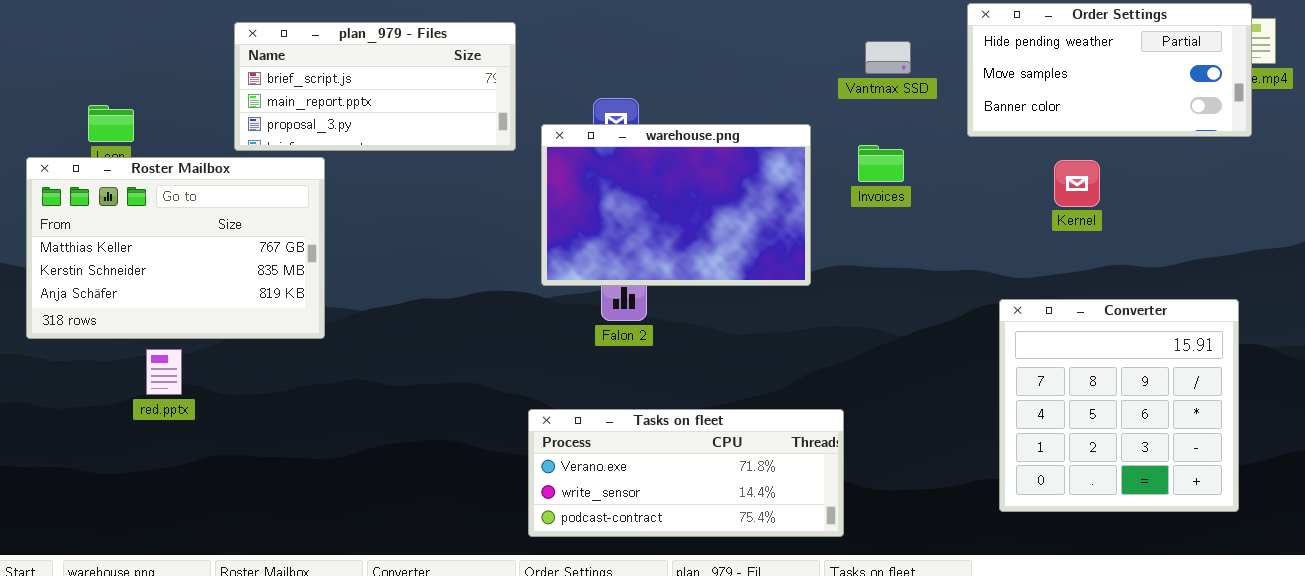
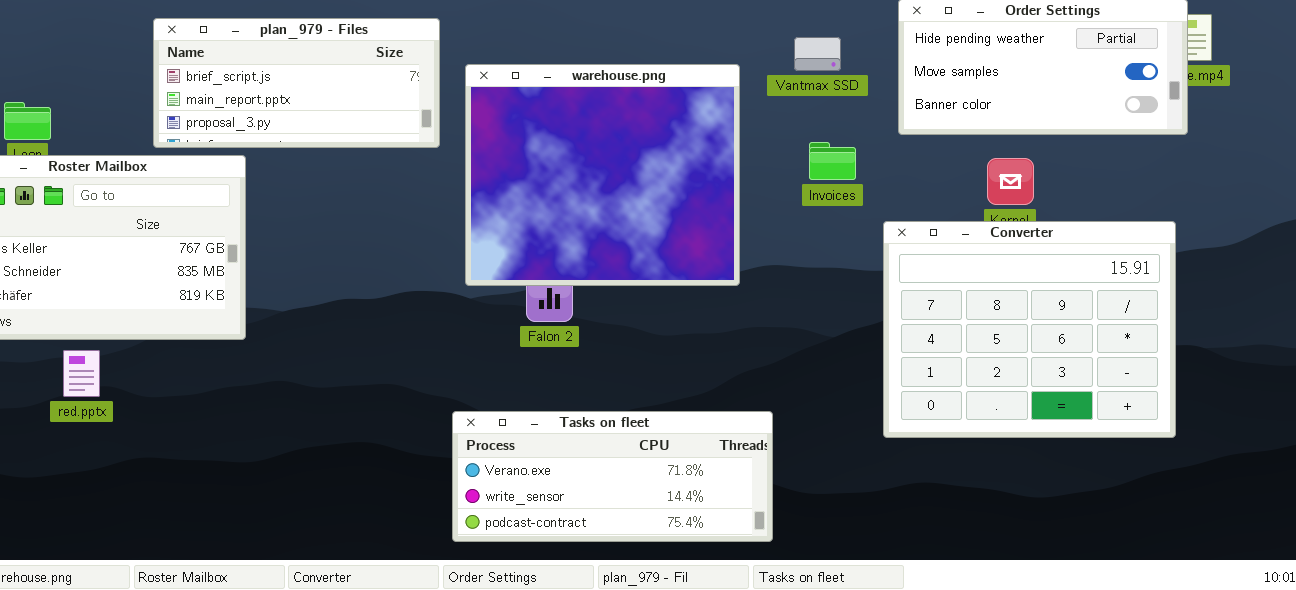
warehouse.png: [541,124,811,286] -> [465,64,740,286], resized
Invoices: [858,145,904,182] -> [809,142,856,180], moved
Converter: [999,299,1239,512] -> [883,221,1176,438], moved, resized

